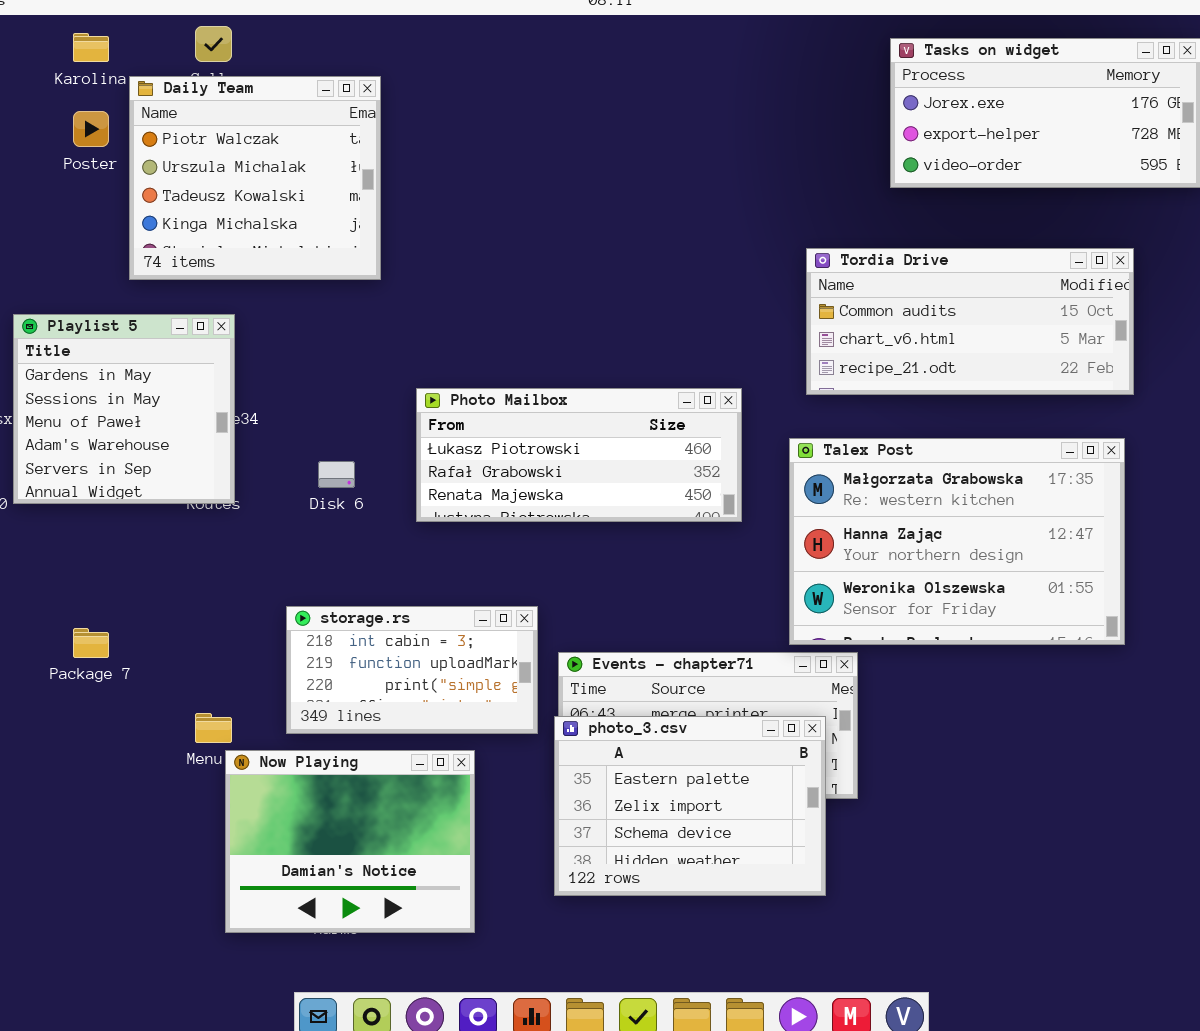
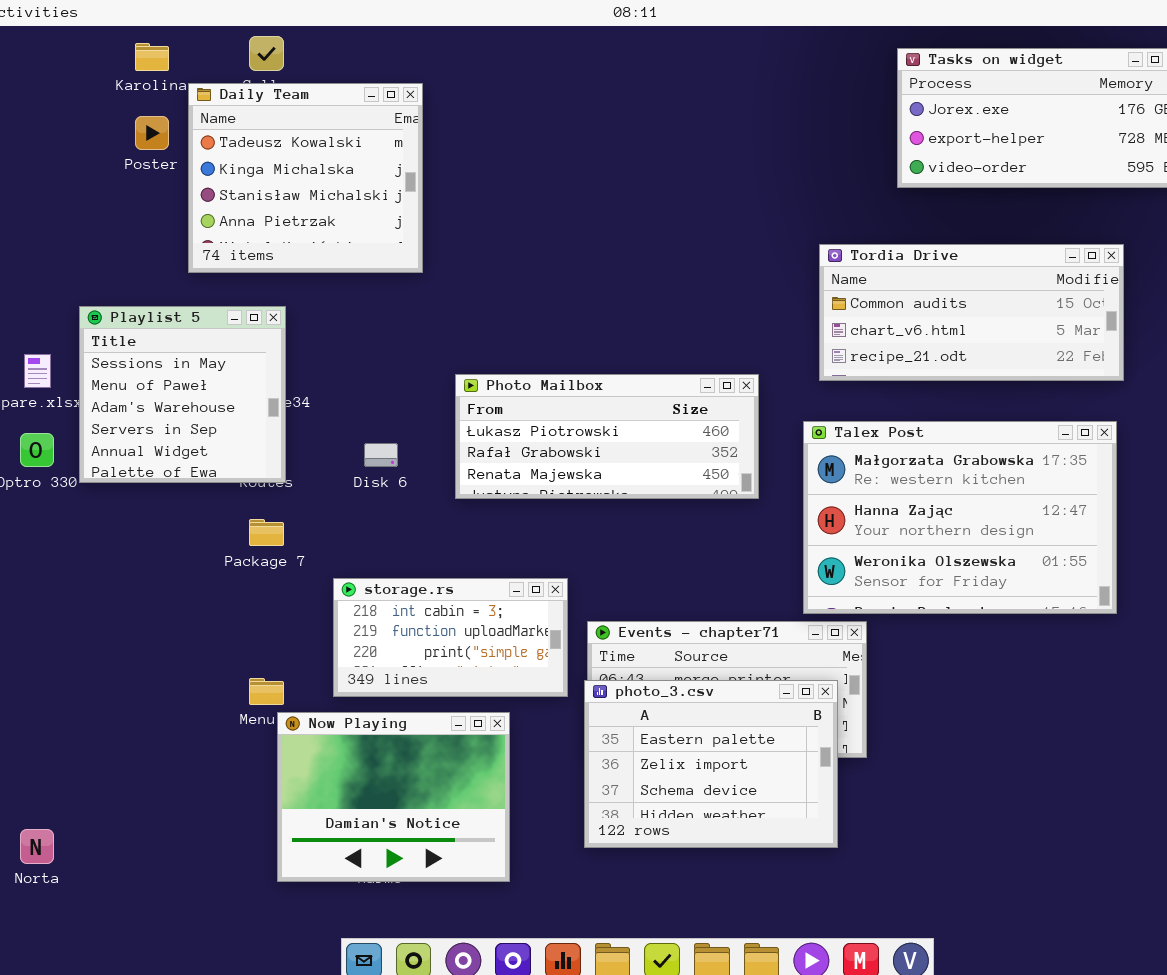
Daily Team: [129,76,381,280] -> [188,83,423,273], scrolled down 2 rows
Playlist 5: [13,314,235,504] -> [79,306,286,483], scrolled down 1 row
Package 7: [73,628,109,658] -> [249,519,284,546], moved

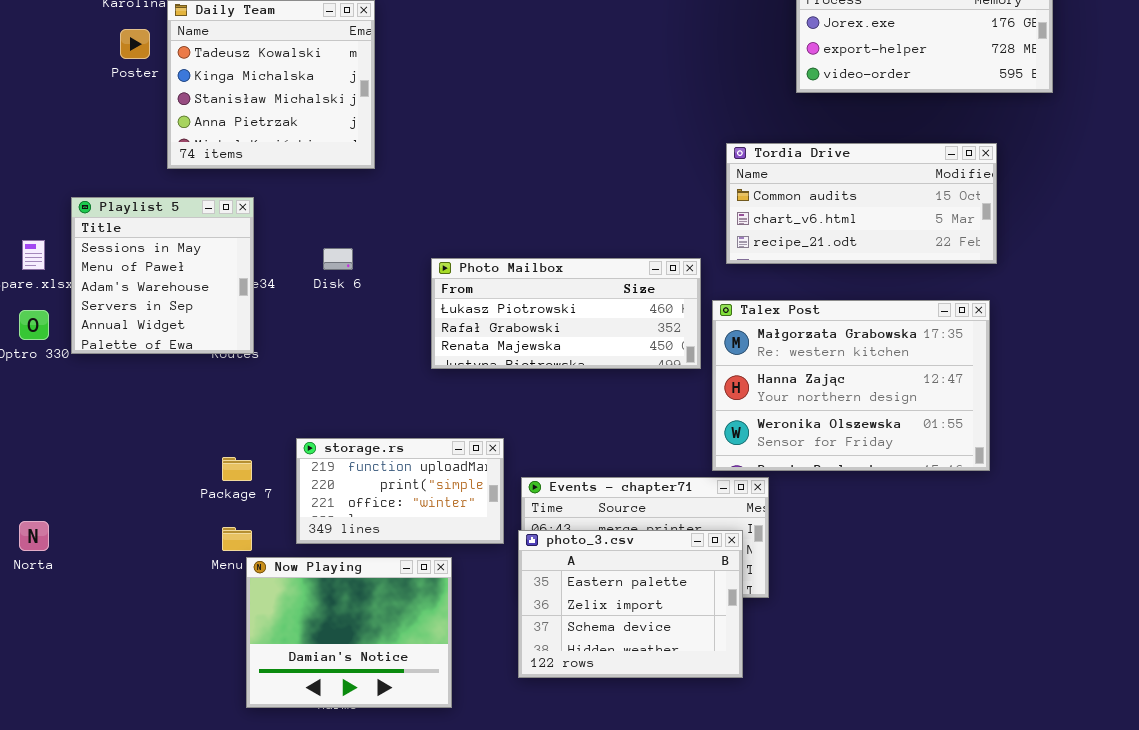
Photo Mailbox: [455,374,759,499] -> [431,258,701,369], moved
Disk 6: [364,443,398,467] -> [323,248,353,270], moved
Package 7: [249,519,284,546] -> [222,457,252,481], moved
storage.rs: [333,578,568,697] -> [296,438,504,544], scrolled down 1 row
Norta: [20,829,54,864] -> [19,521,49,551], moved

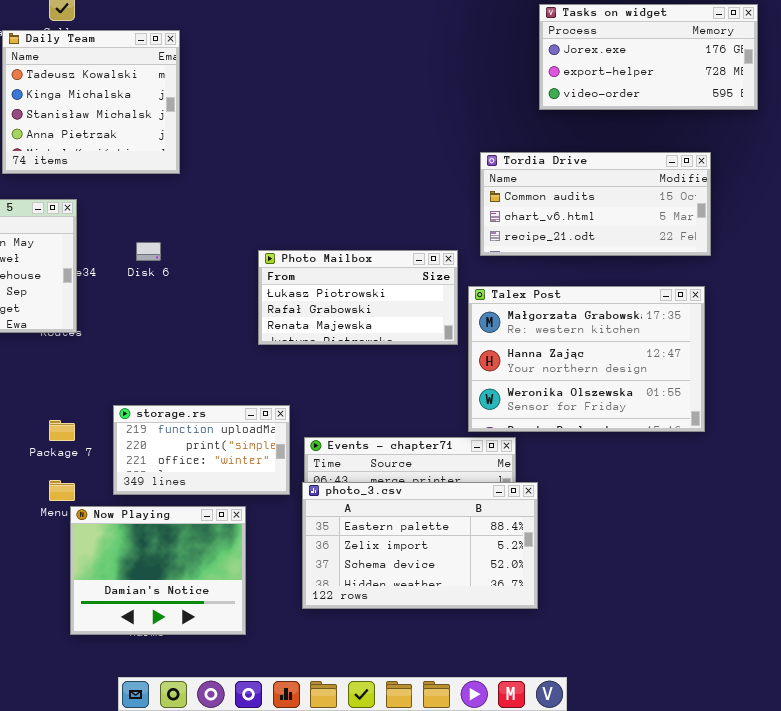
Photo Mailbox: [431,258,701,369] -> [258,250,458,345], resized
photo_3.csv: [518,530,743,678] -> [302,482,538,609], resized

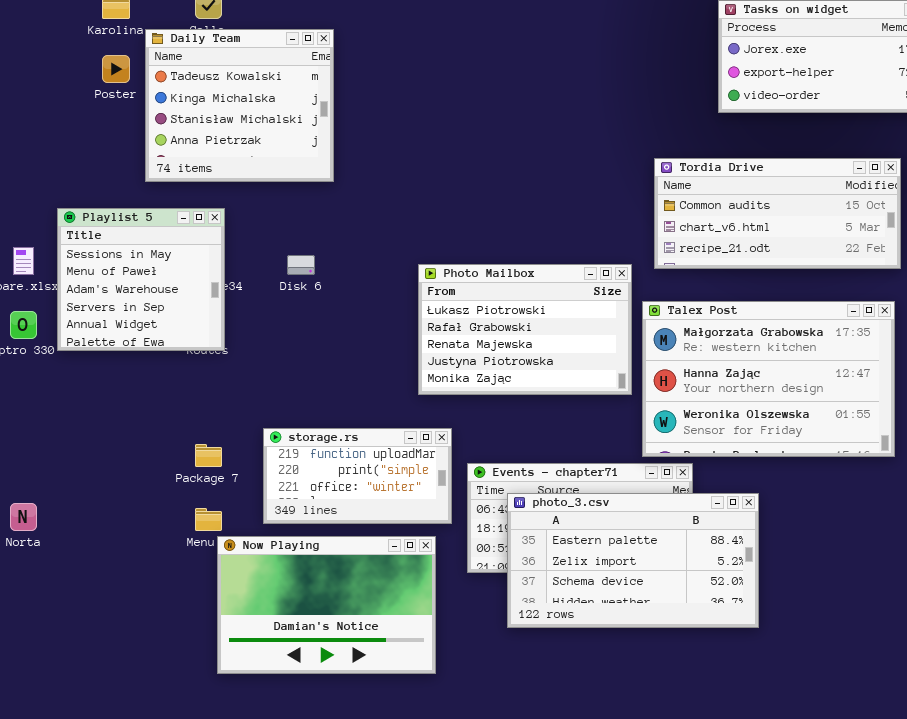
Photo Mailbox: [258,250,458,345] -> [418,264,632,395], resized
photo_3.csv: [302,482,538,609] -> [507,493,759,628], moved
Now Playing: [70,506,246,635] -> [217,536,436,674], resized

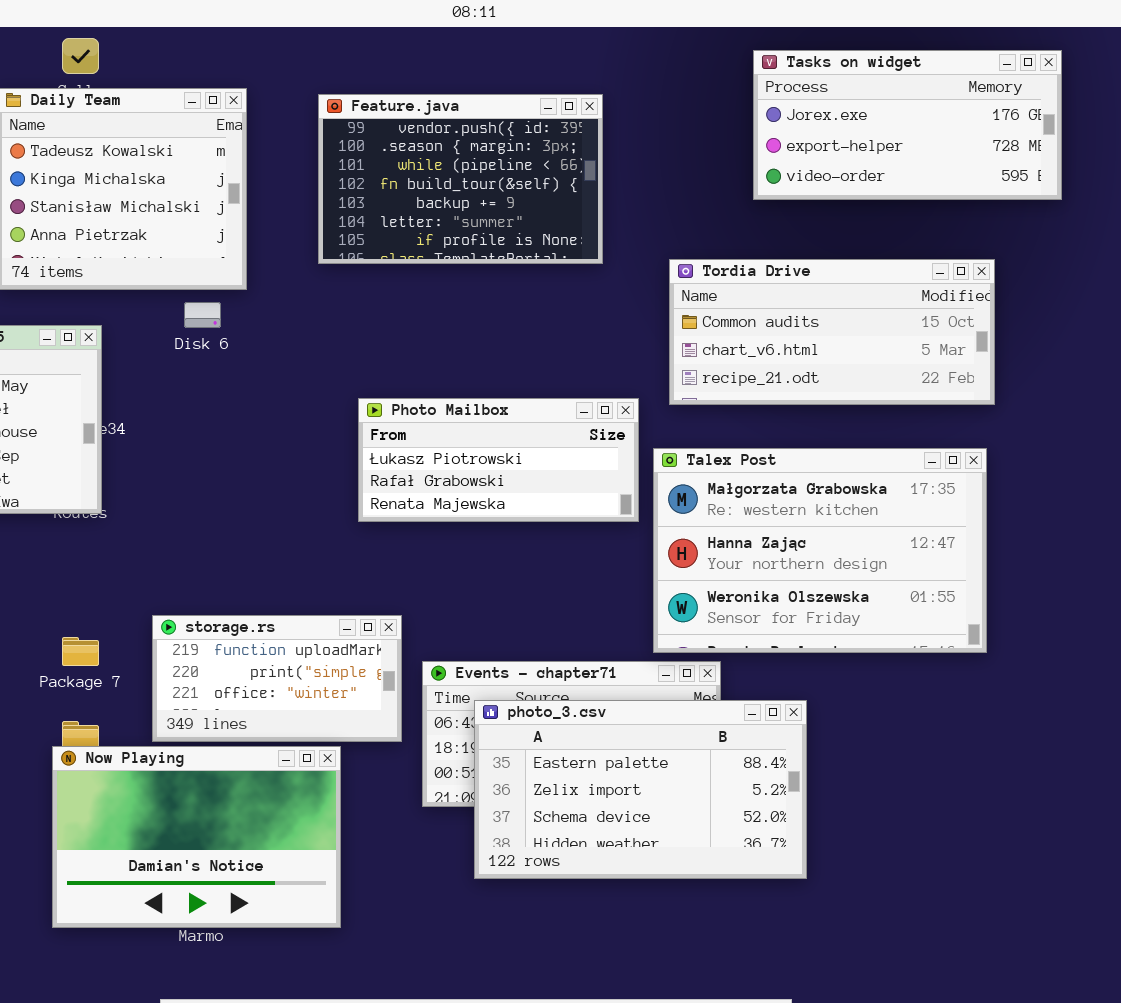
Feature.java: none -> [318,94,603,264], opened
Disk 6: [287,255,315,275] -> [184,302,221,328], moved
Photo Mailbox: [418,264,632,395] -> [358,398,639,522], resized
Now Playing: [217,536,436,674] -> [52,746,341,928], moved

